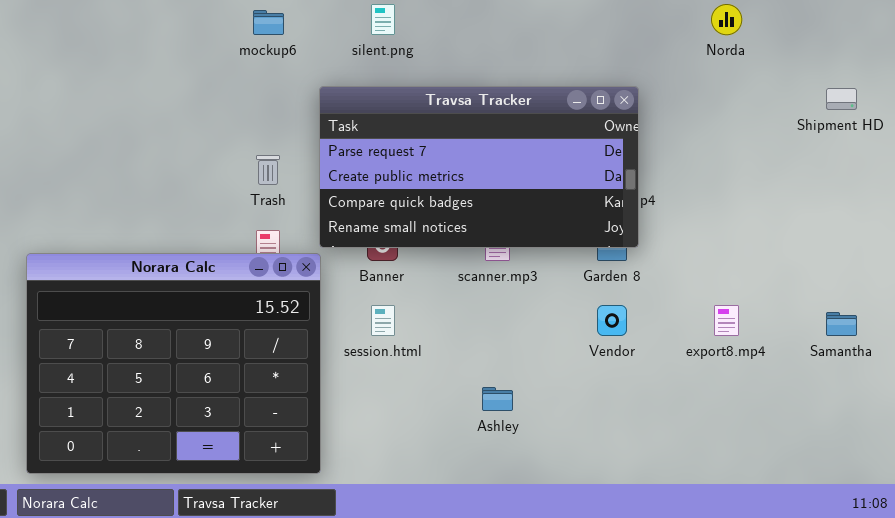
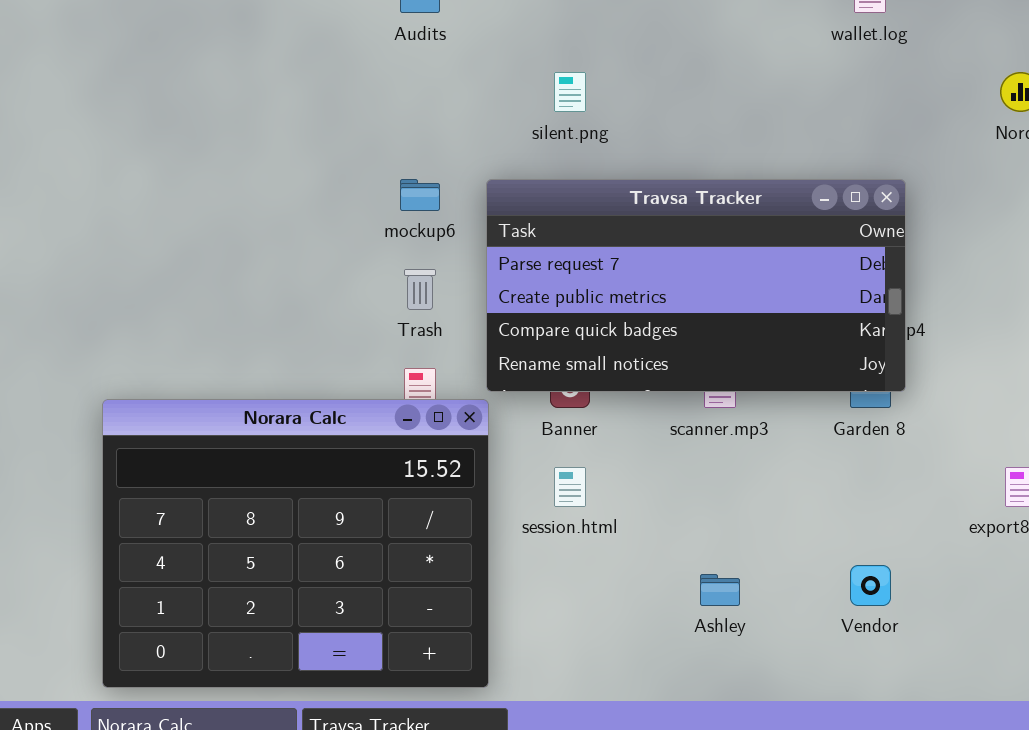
mockup6: [253,10,284,35] -> [400,179,440,211], moved
Vendor: [597,305,627,336] -> [850,565,891,606], moved

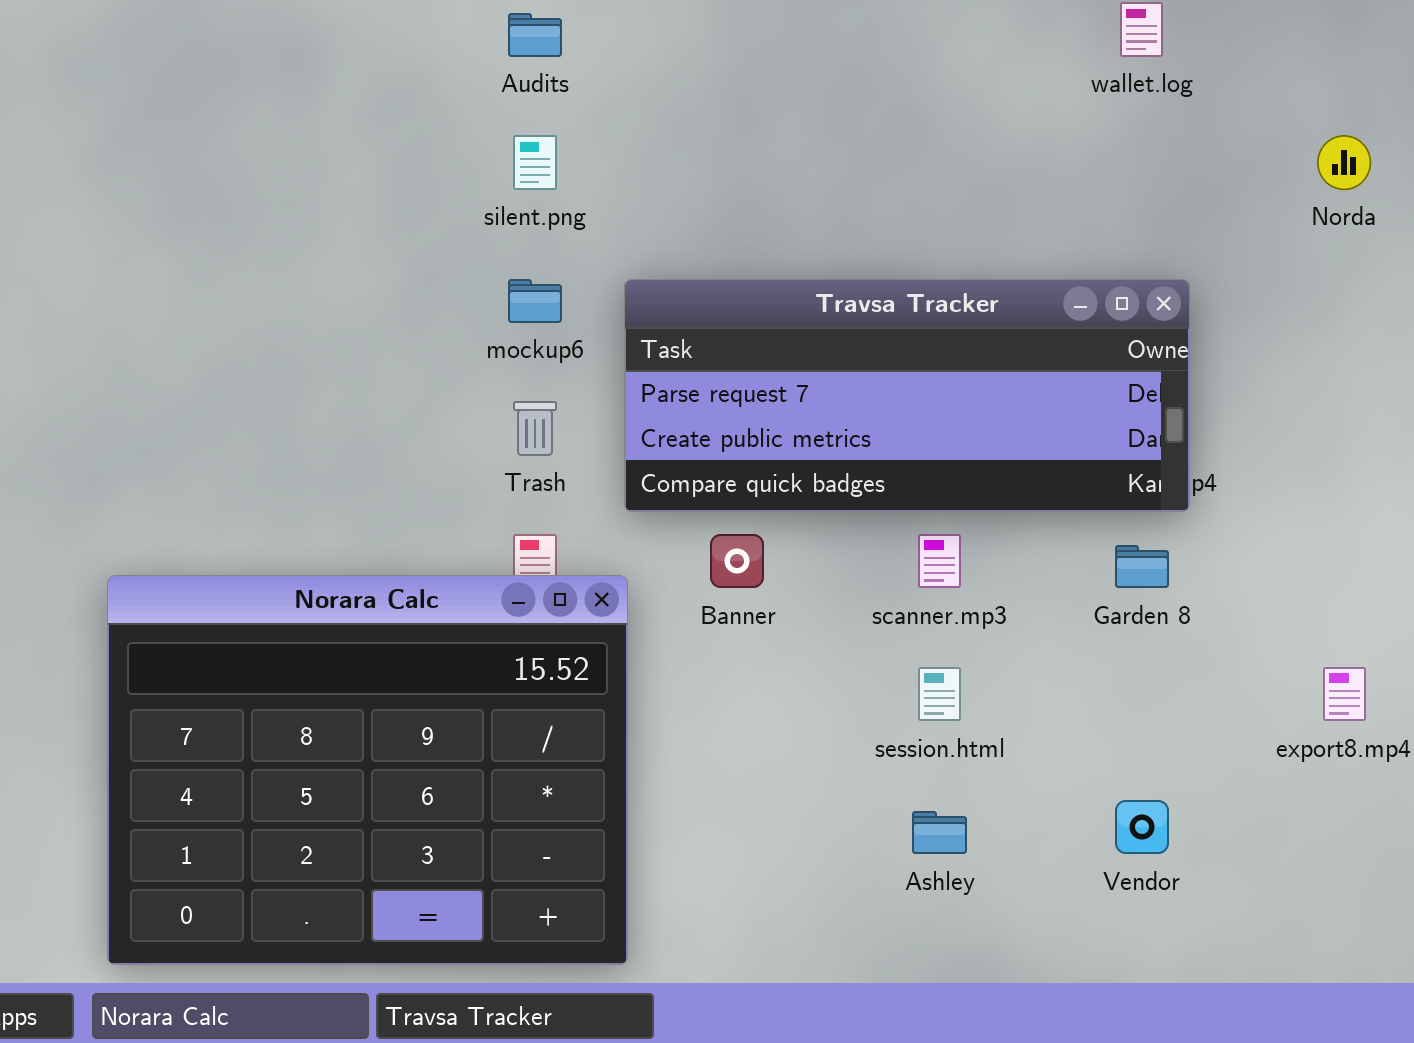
silent.png: [554,72,586,112] -> [513,135,557,190], moved
Travsa Tracker: [486,179,906,392] -> [624,279,1190,512], resized
session.html: [554,467,586,507] -> [918,667,961,721], moved

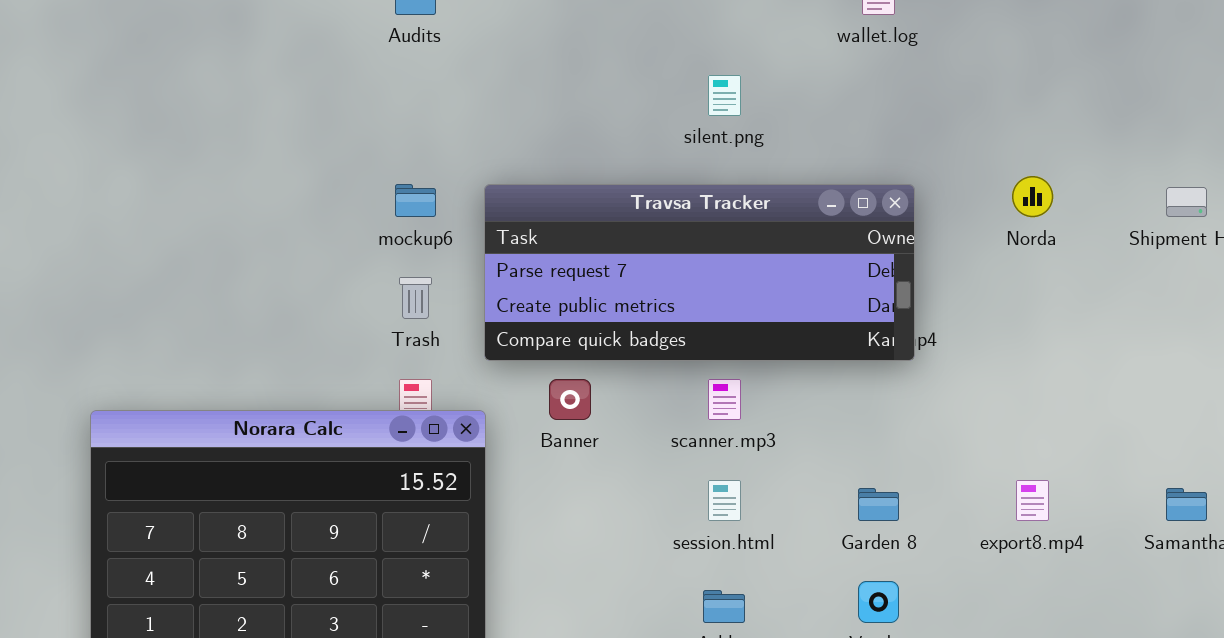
silent.png: [513,135,557,190] -> [708,75,741,116], moved
Norda: [1317,135,1371,190] -> [1012,176,1053,217], moved
Garden 8: [1115,545,1169,588] -> [858,488,899,521], moved

